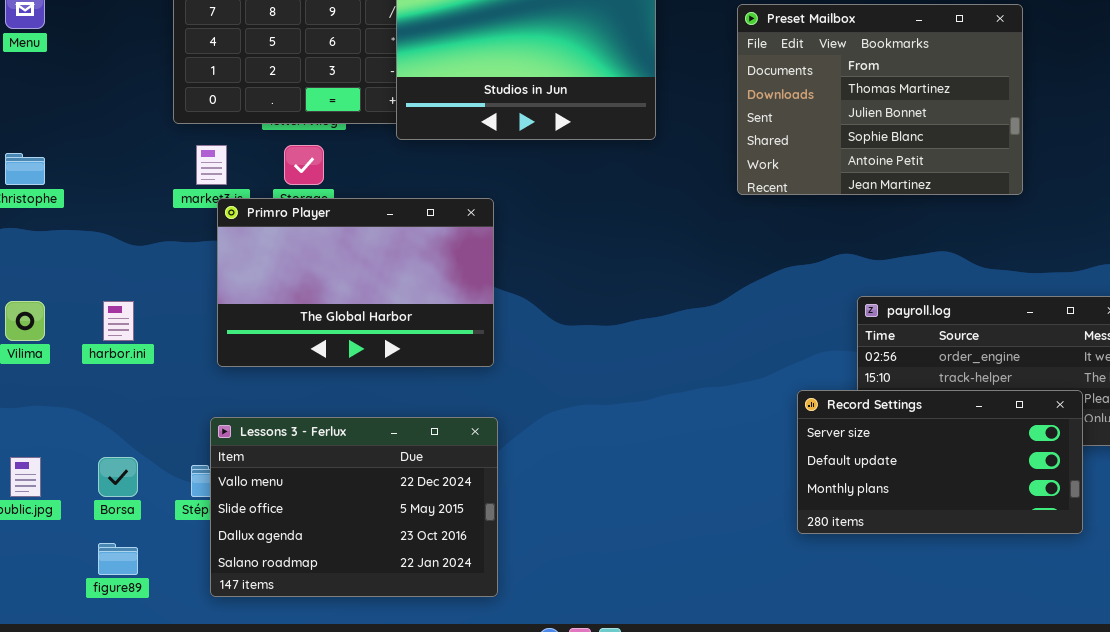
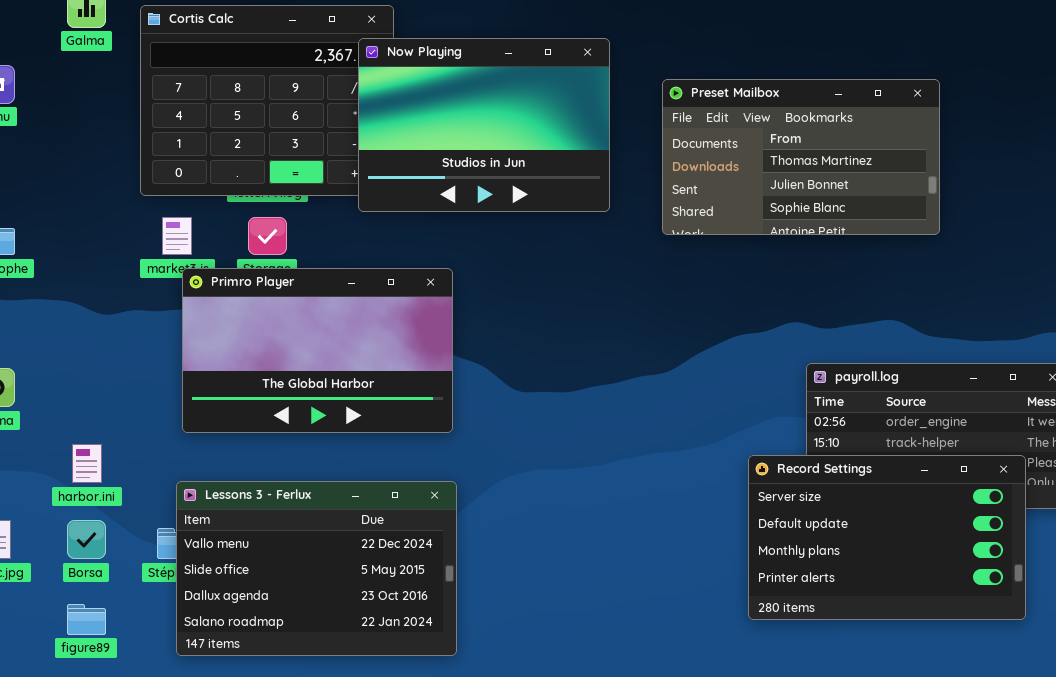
Preset Mailbox: [737,4,1023,195] -> [662,79,940,235], moved, resized
harbor.ini: [103,301,134,341] -> [72,444,102,483], moved
Record Settings: [797,390,1083,534] -> [748,455,1026,620], resized

